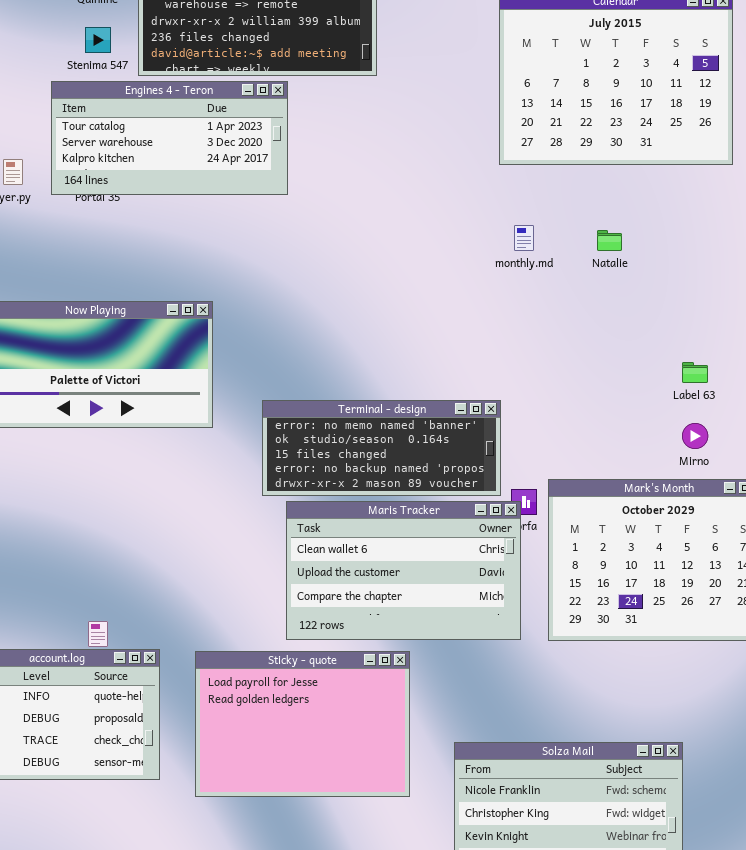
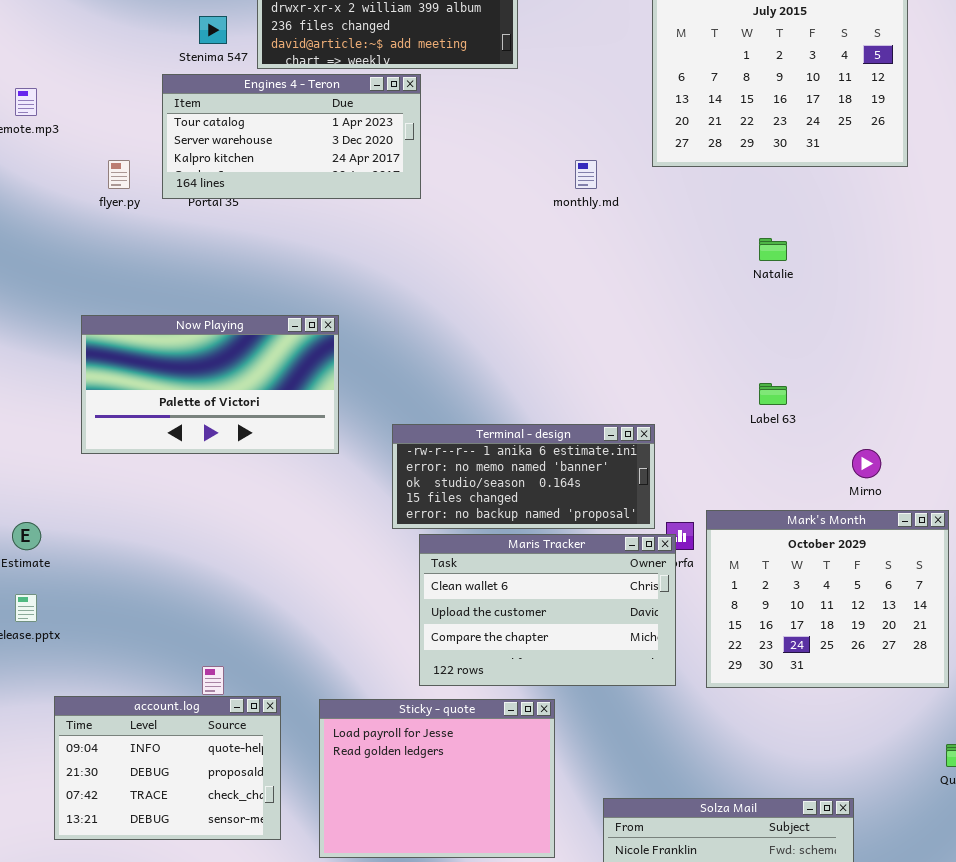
monthly.md: [514,225,534,251] -> [575,160,597,189], moved
Label 63: [682,362,708,383] -> [759,383,787,405], moved
Terminal - design: [262,400,501,496] -> [392,424,655,529], scrolled up 1 row

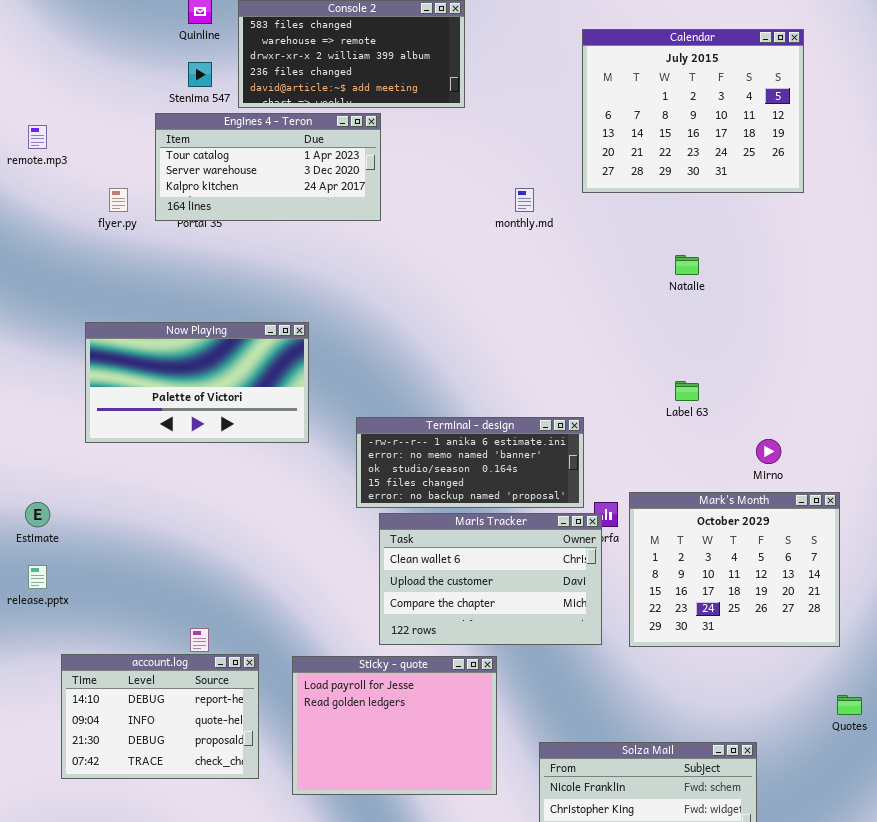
account.log: [54,696,281,840] -> [61,654,259,779], scrolled up 1 row

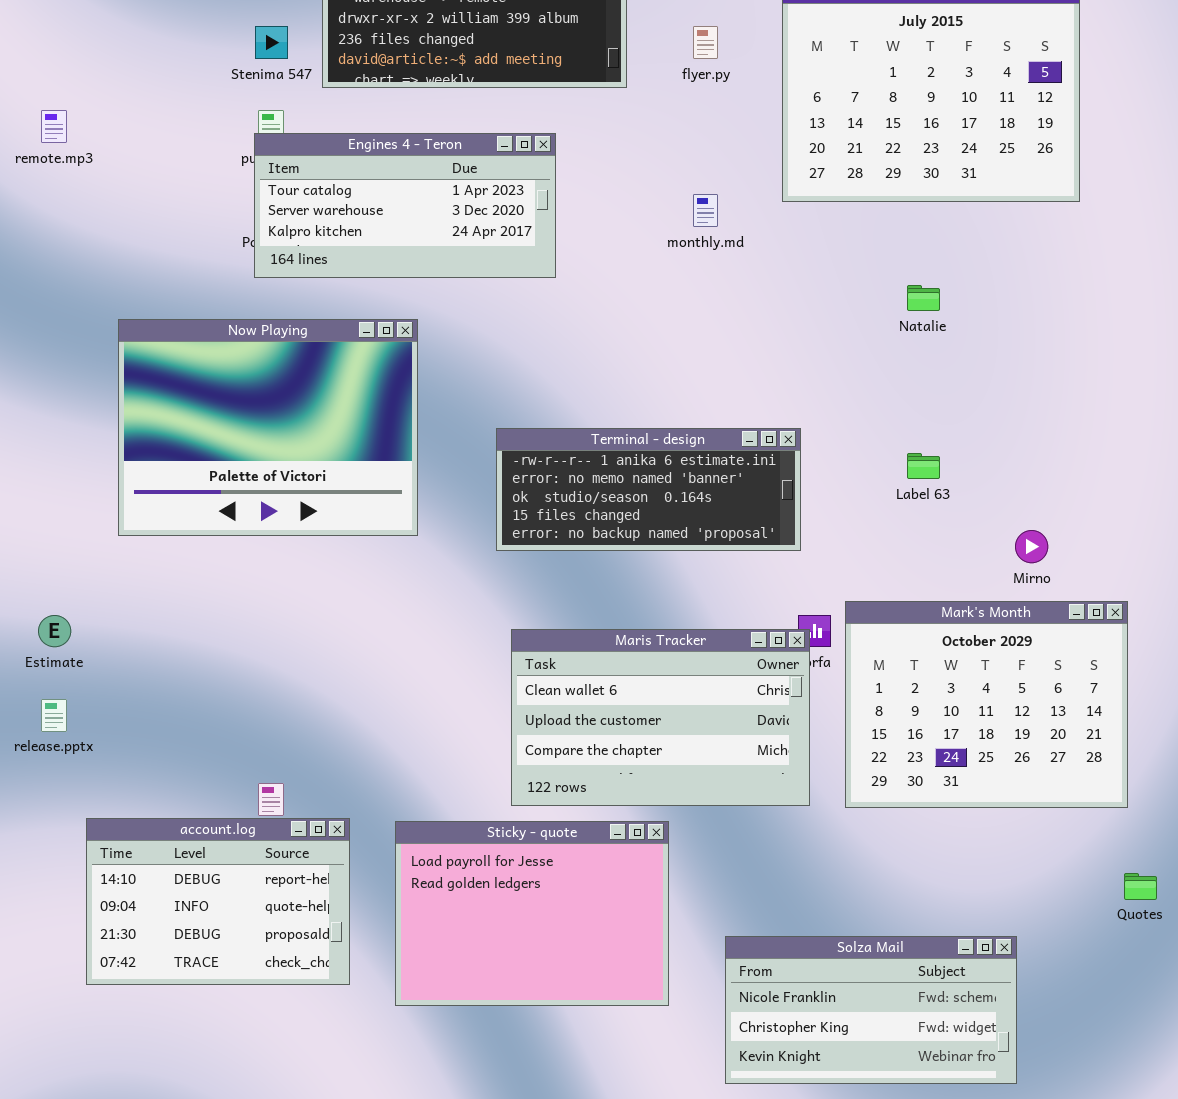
Engines 4 - Teron: [155,113,381,221] -> [254,133,556,278], moved
flyer.py: [109,188,128,212] -> [693,26,718,59], moved
Now Playing: [85,322,309,443] -> [118,319,418,536], resized
Terminal - design: [356,417,584,508] -> [496,428,801,551], moved

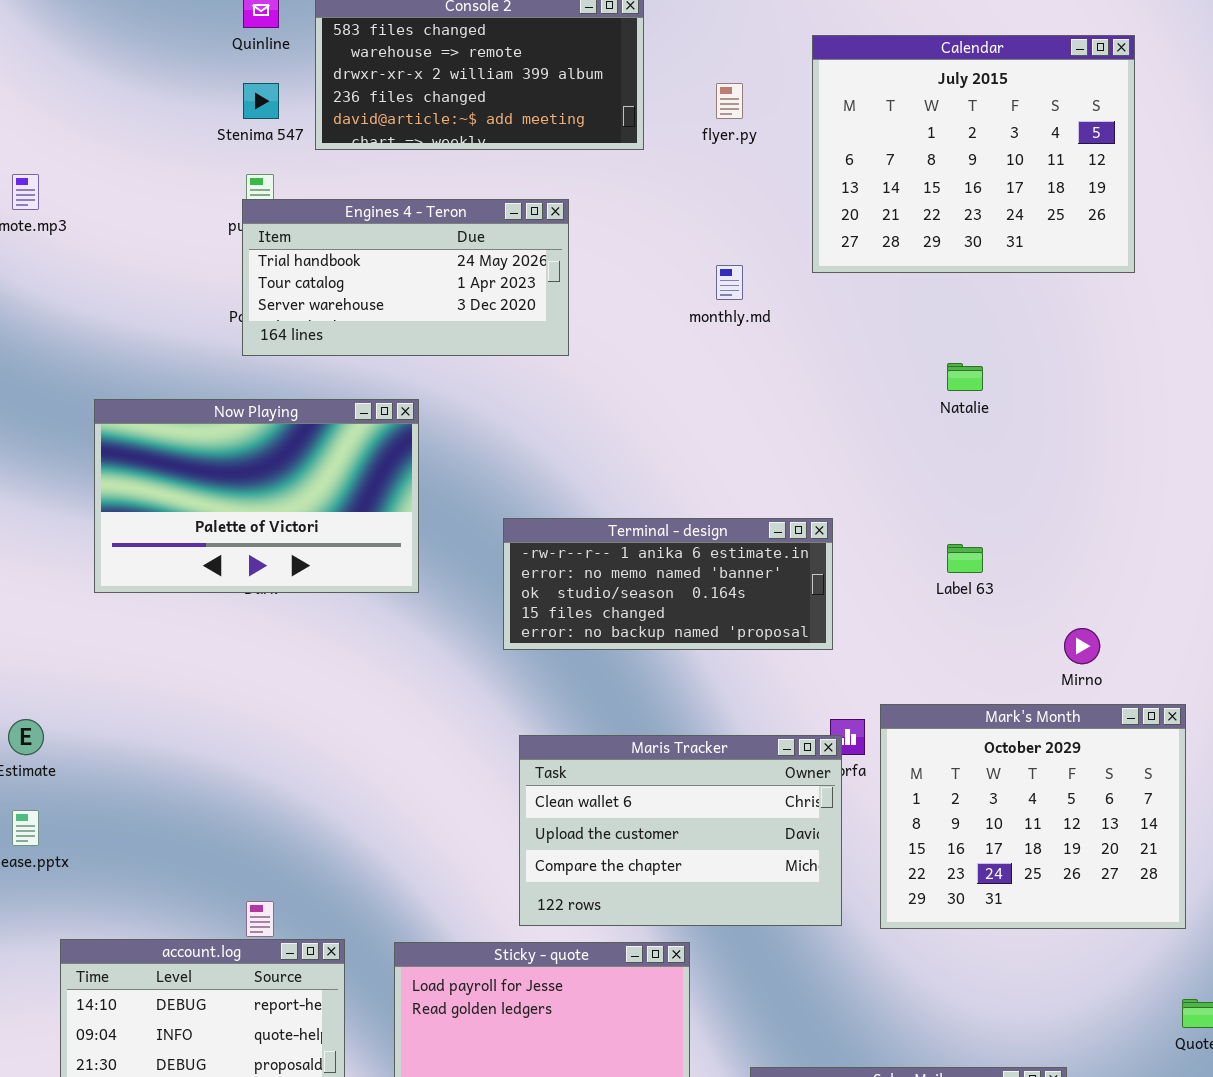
Engines 4 - Teron: [254,133,556,278] -> [242,199,569,356], scrolled up 1 row
Now Playing: [118,319,418,536] -> [94,399,419,593], resized

